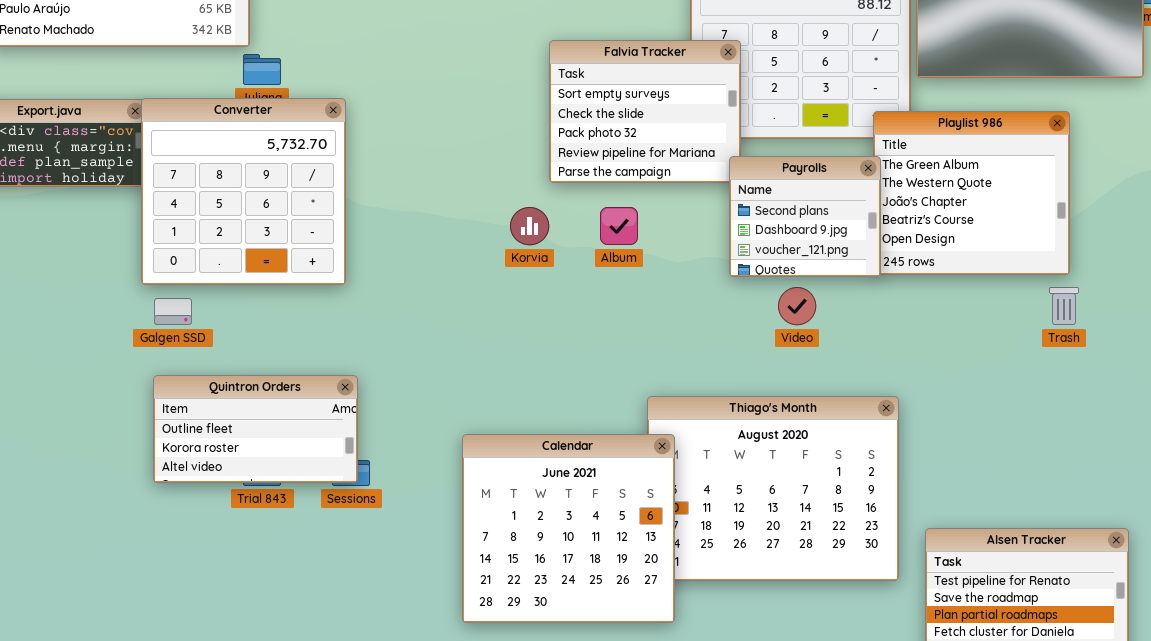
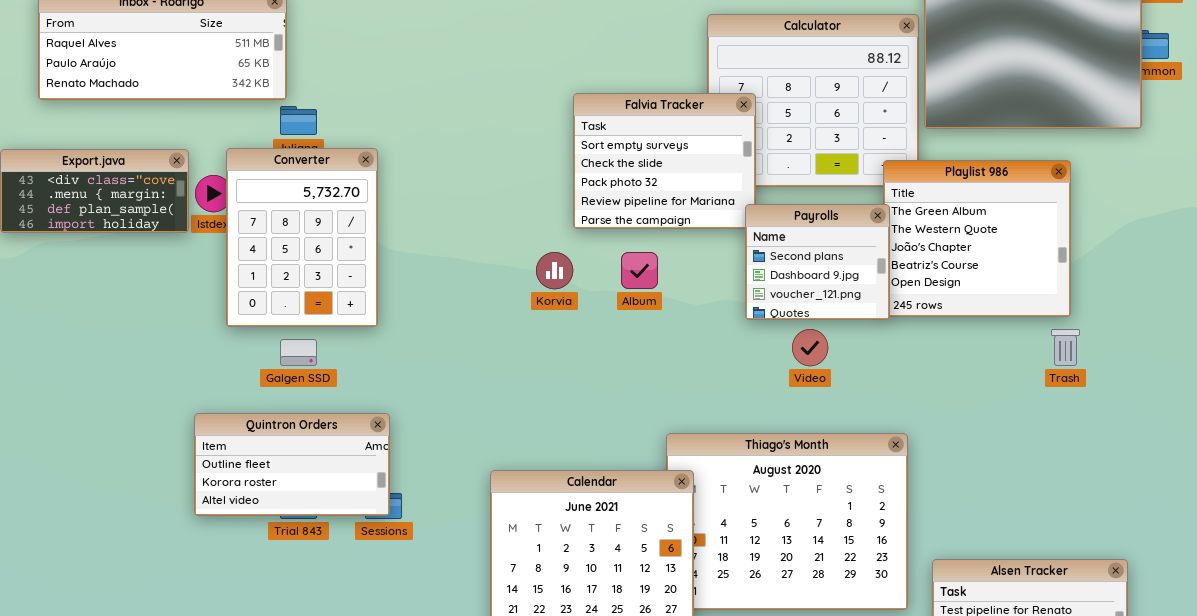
Converter: [141,98,346,285] -> [226,148,378,327], resized
Galgen SSD: [154,298,192,325] -> [280,339,317,366], moved

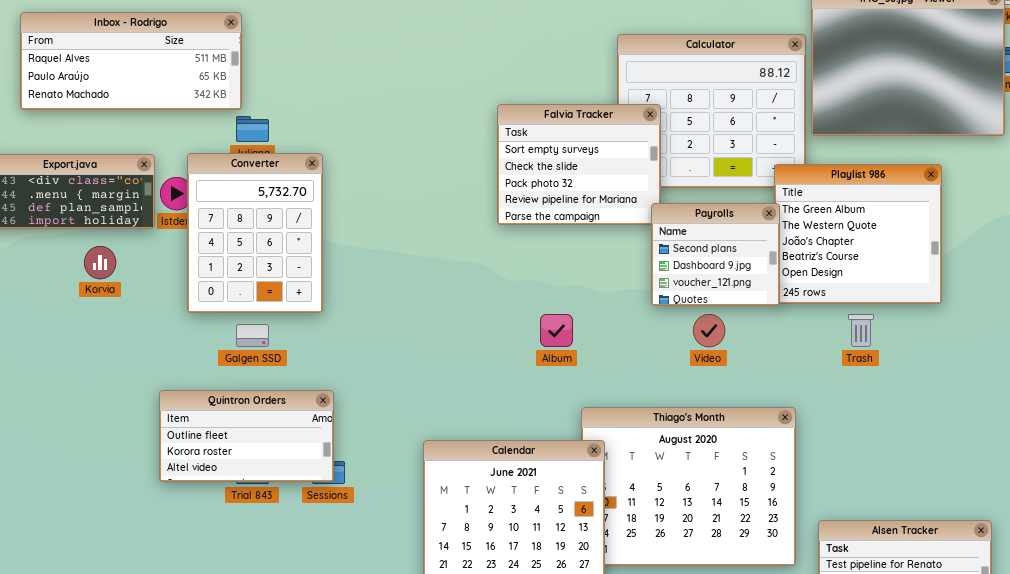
Korvia: [536,252,573,289] -> [84,246,116,279], moved
Album: [621,252,658,289] -> [540,314,573,347], moved
Trash: [1051,329,1080,366] -> [848,314,874,347], moved

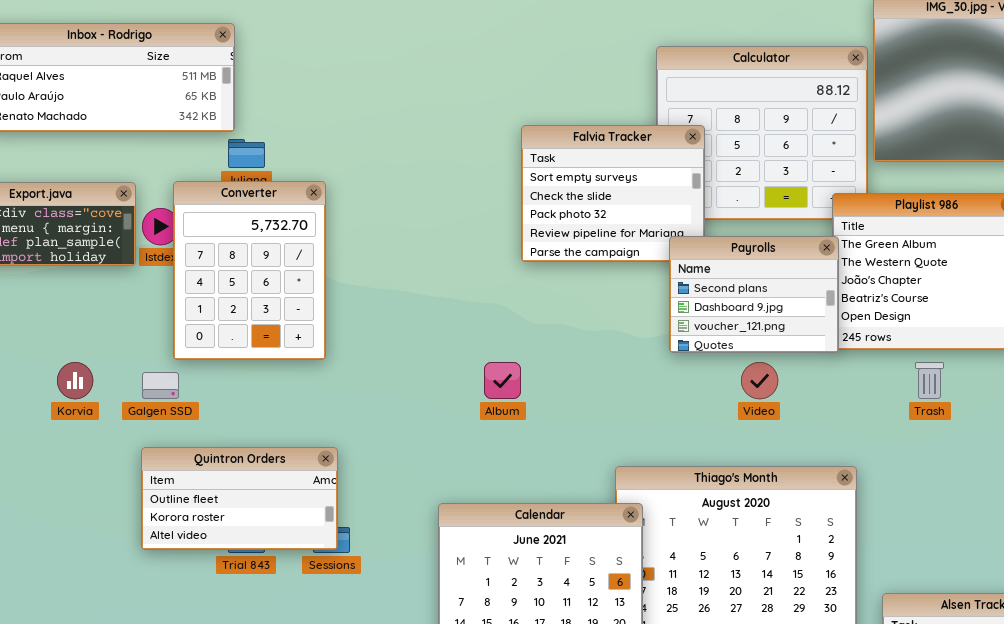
Payrolls: [651,203,780,306] -> [669,236,839,353], resized
Korvia: [84,246,116,279] -> [57,362,93,399], moved
Album: [540,314,573,347] -> [484,362,521,399], moved
Galgen SSD: [236,324,269,347] -> [142,372,179,399], moved

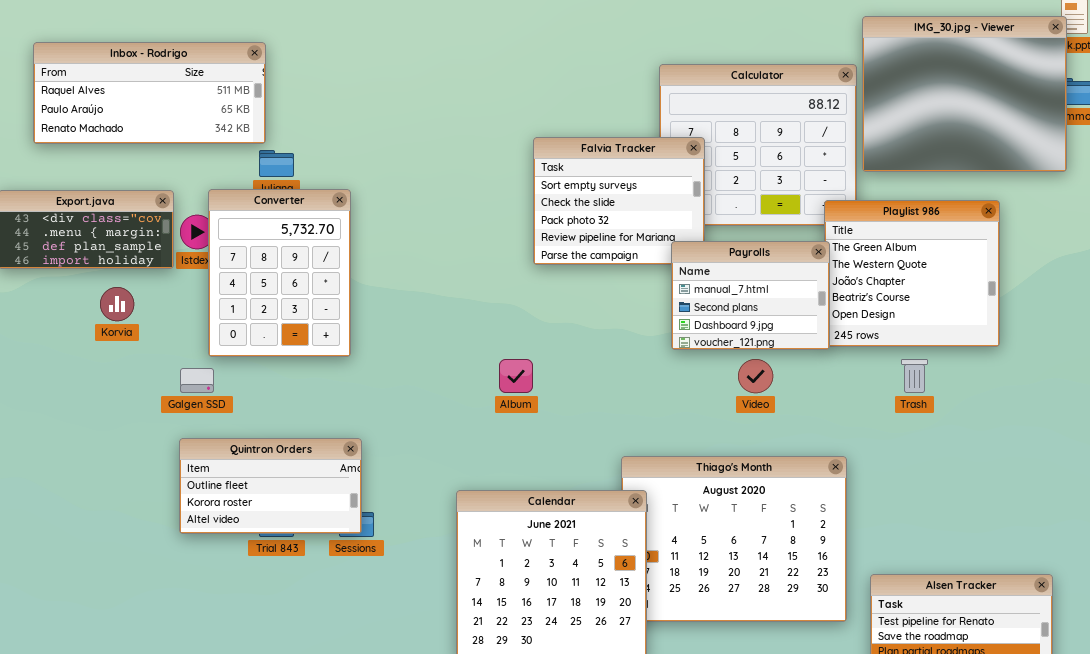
Payrolls: [669,236,839,353] -> [671,241,830,350], scrolled up 1 row
Korvia: [57,362,93,399] -> [100,287,134,321], moved

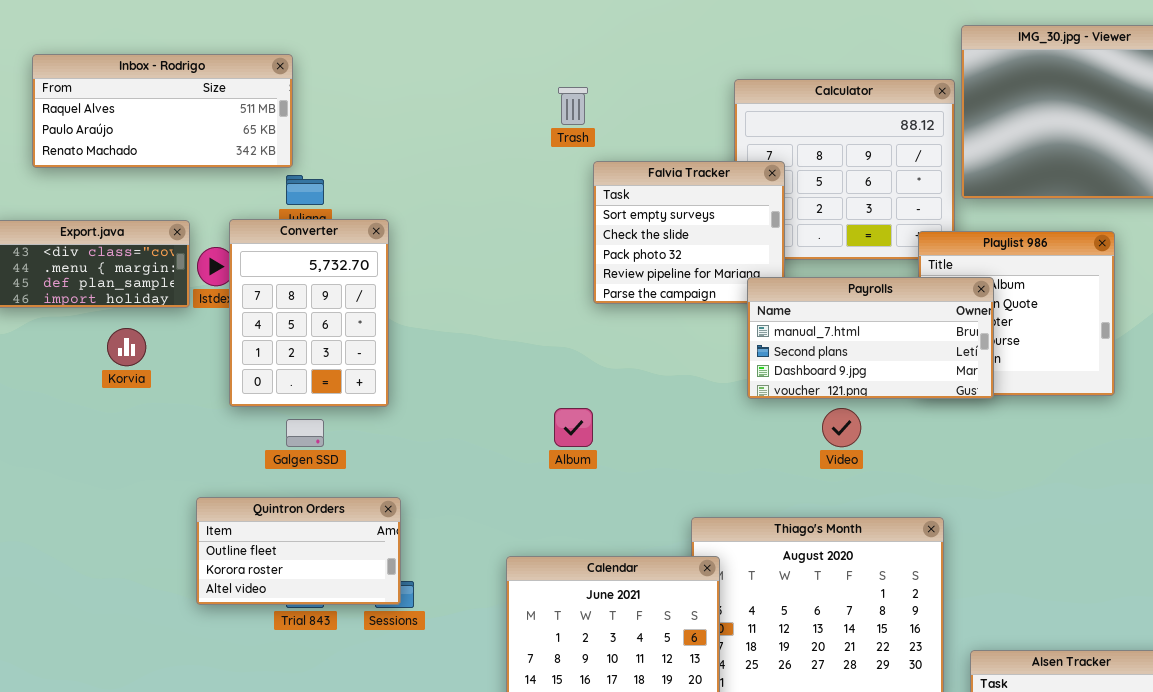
Payrolls: [671,241,830,350] -> [747,277,994,399], resized
Trash: [901,359,928,393] -> [558,87,588,125], moved
Galgen SSD: [180,368,214,393] -> [286,419,324,447], moved

